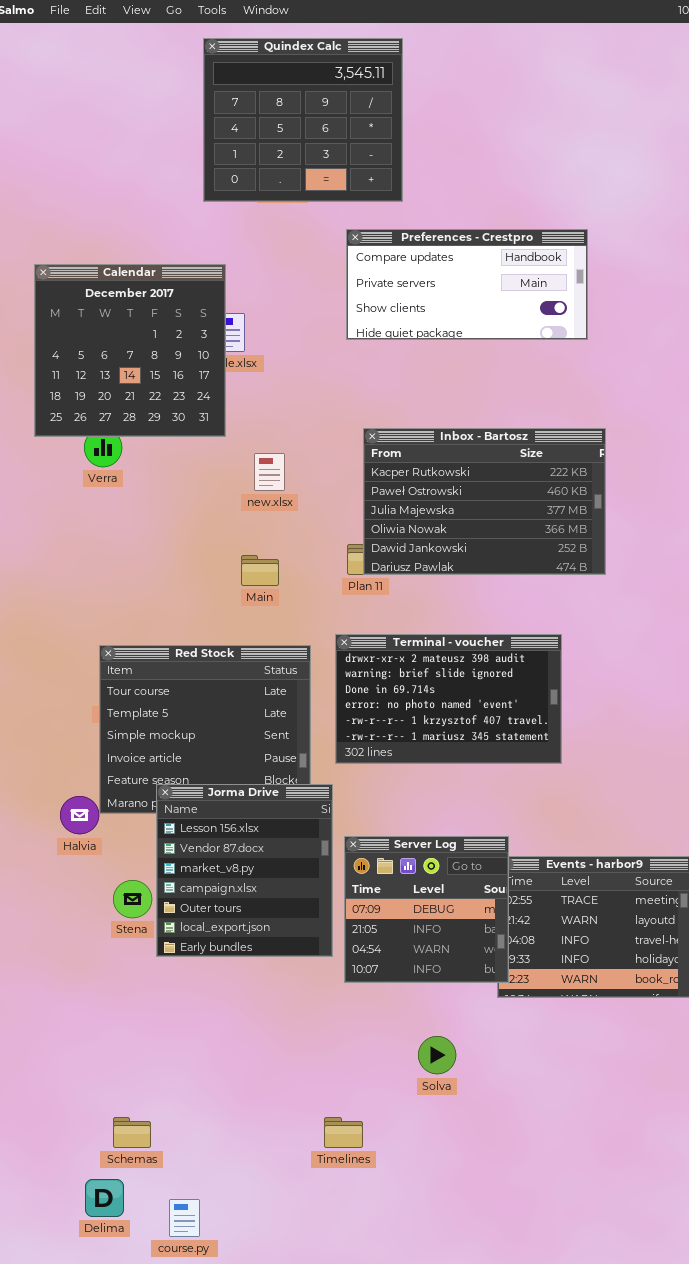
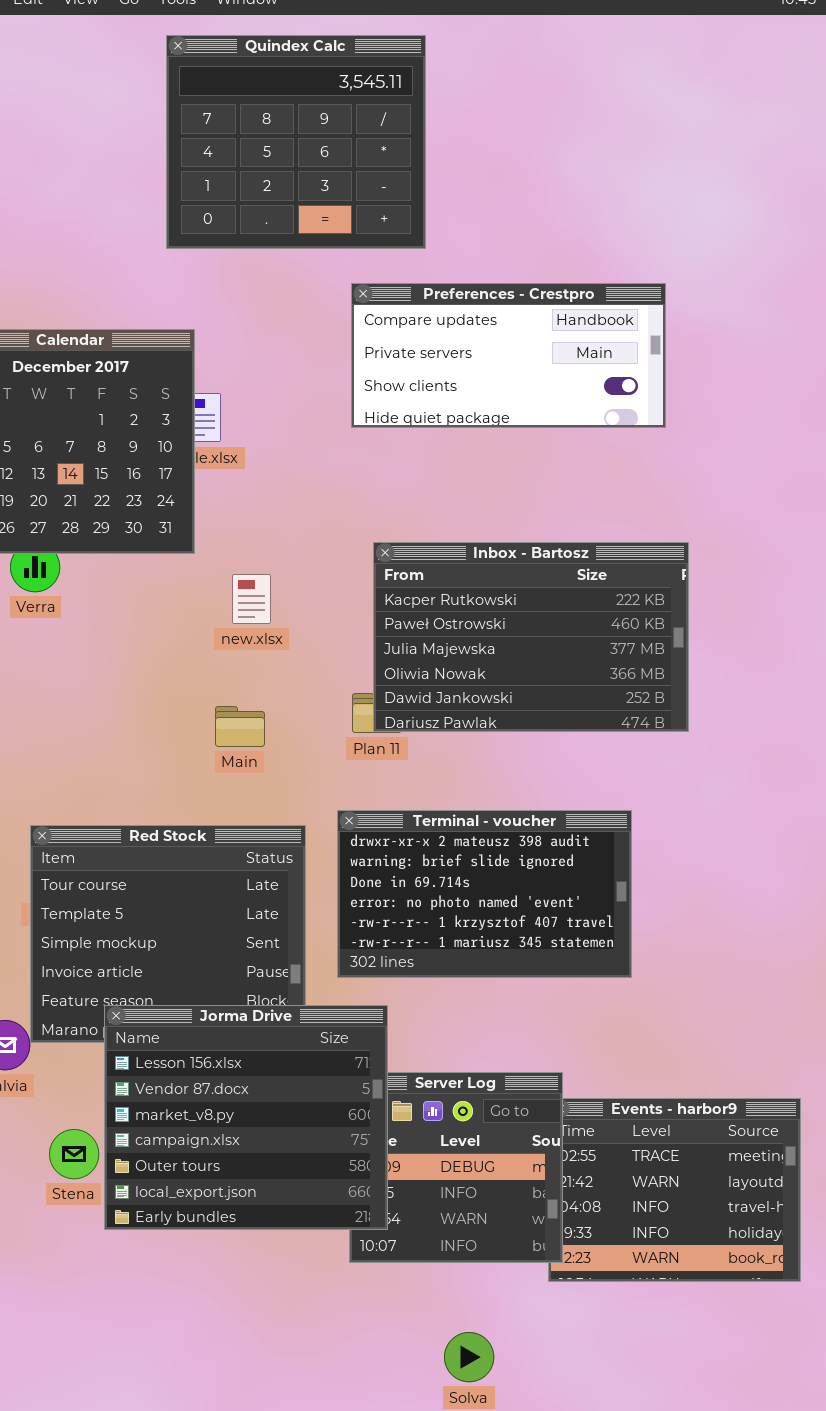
Jorma Drive: [156,784,333,957] -> [104,1005,388,1230], resized

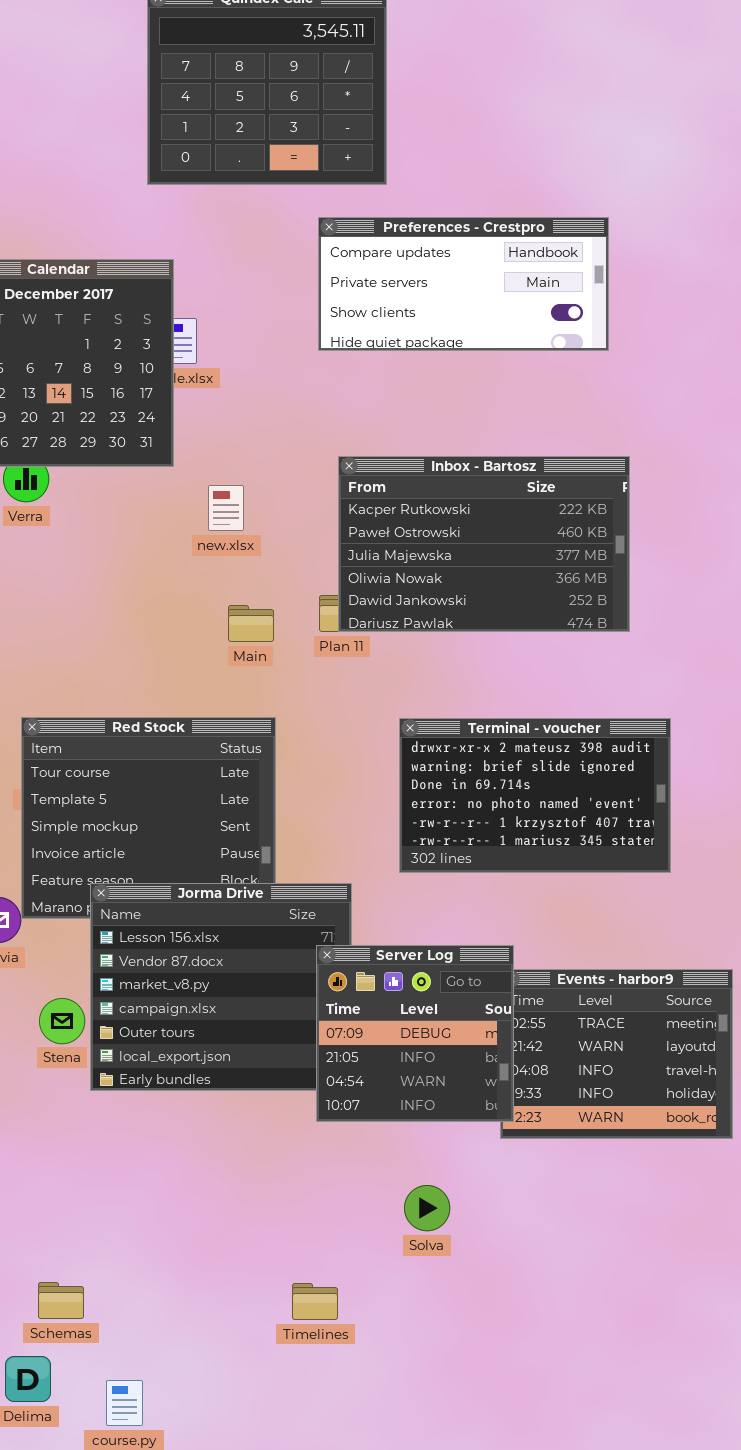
Main: [215,706,265,747] -> [228,605,274,642], moved
Terminal - voucher: [337,810,632,978] -> [399,718,671,873], moved
Server Log: [349,1072,563,1263] -> [316,945,514,1122], raised

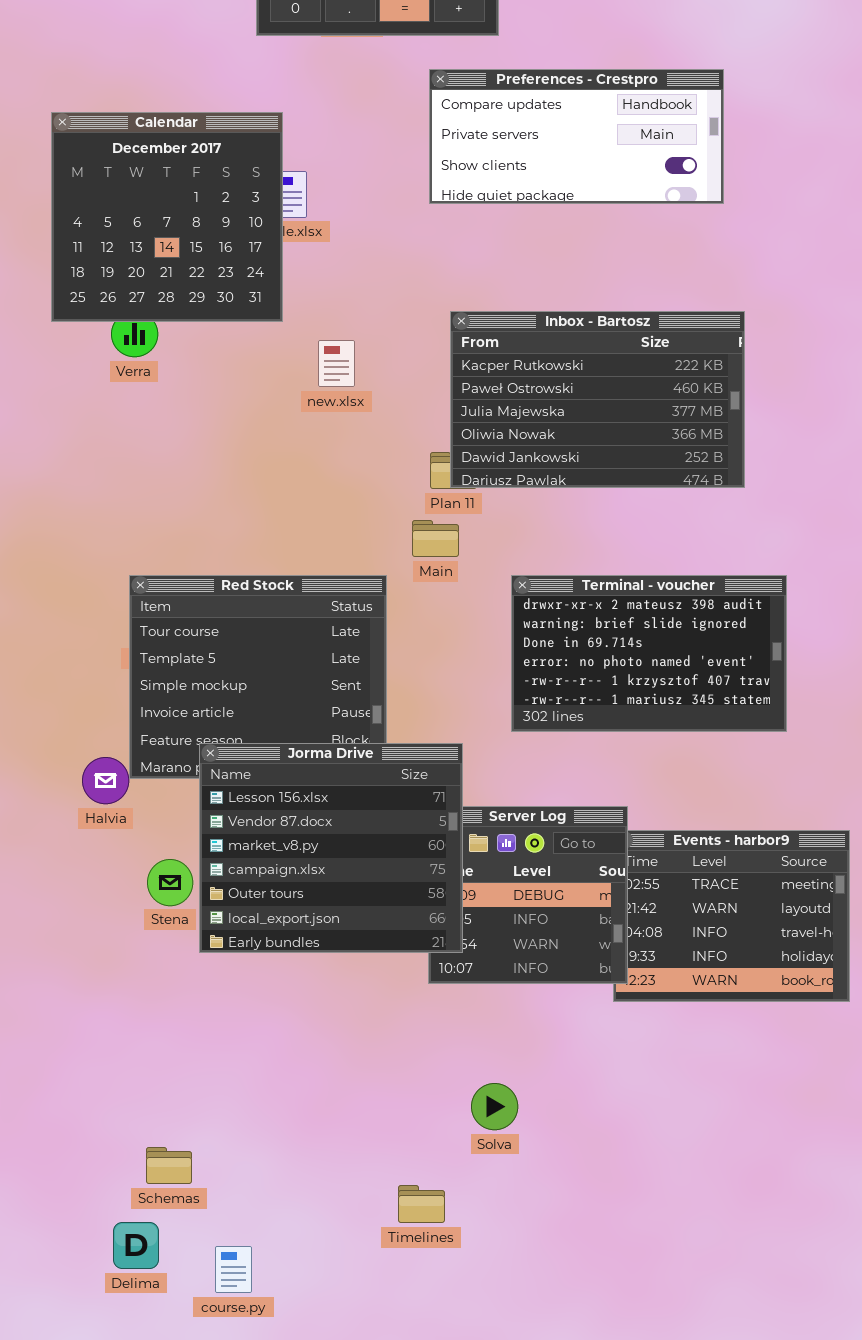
Main: [228,605,274,642] -> [412,520,459,557], moved
Jorma Drive: [90,883,352,1091] -> [199,743,463,953], raised
Solva: [404,1185,450,1231] -> [471,1083,518,1130], moved
Timelines: [292,1283,338,1320] -> [398,1185,445,1223], moved

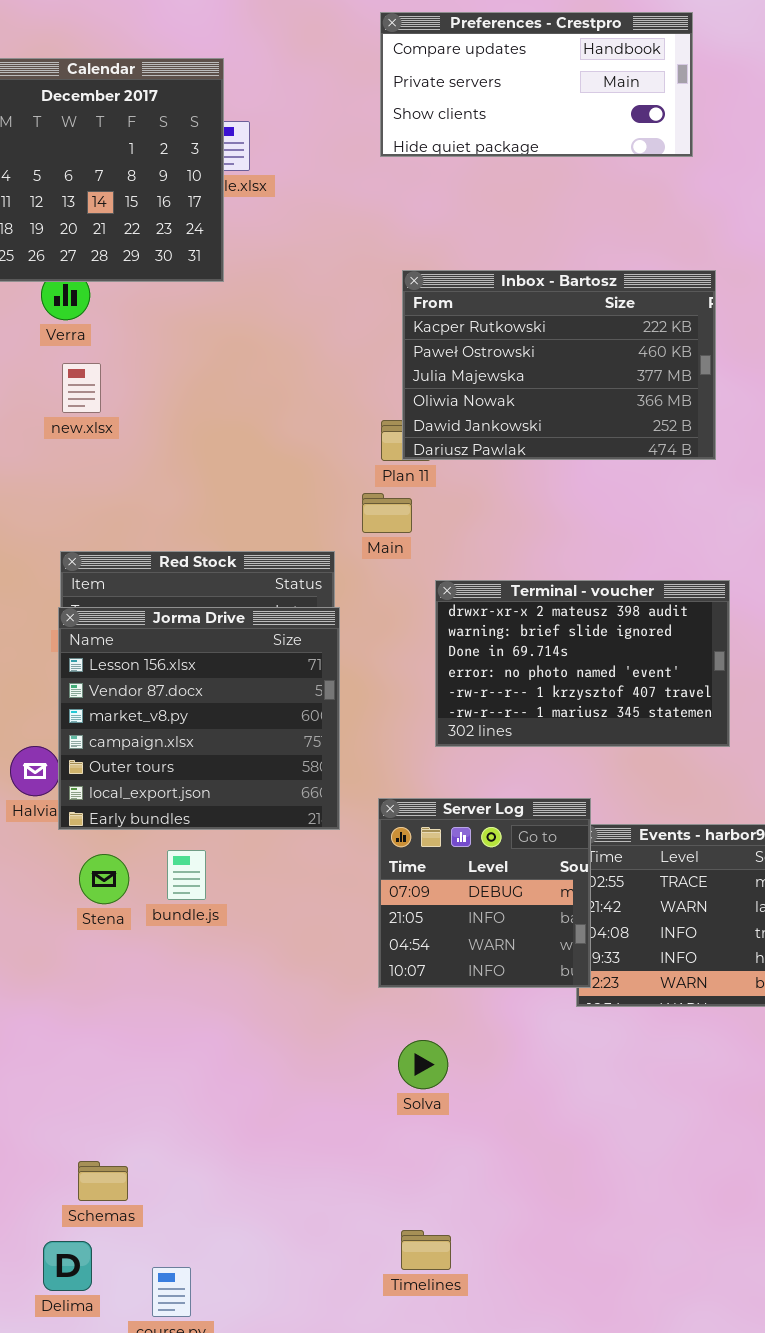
new.xlsx: [318,340,355,387] -> [62,363,101,413], moved
Terminal - voucher: [511,575,787,732] -> [435,580,730,747], moved
Jorma Drive: [199,743,463,953] -> [58,607,340,830], moved
Solva: [471,1083,518,1130] -> [398,1040,448,1089], moved
Timelines: [398,1185,445,1223] -> [401,1230,451,1270], moved

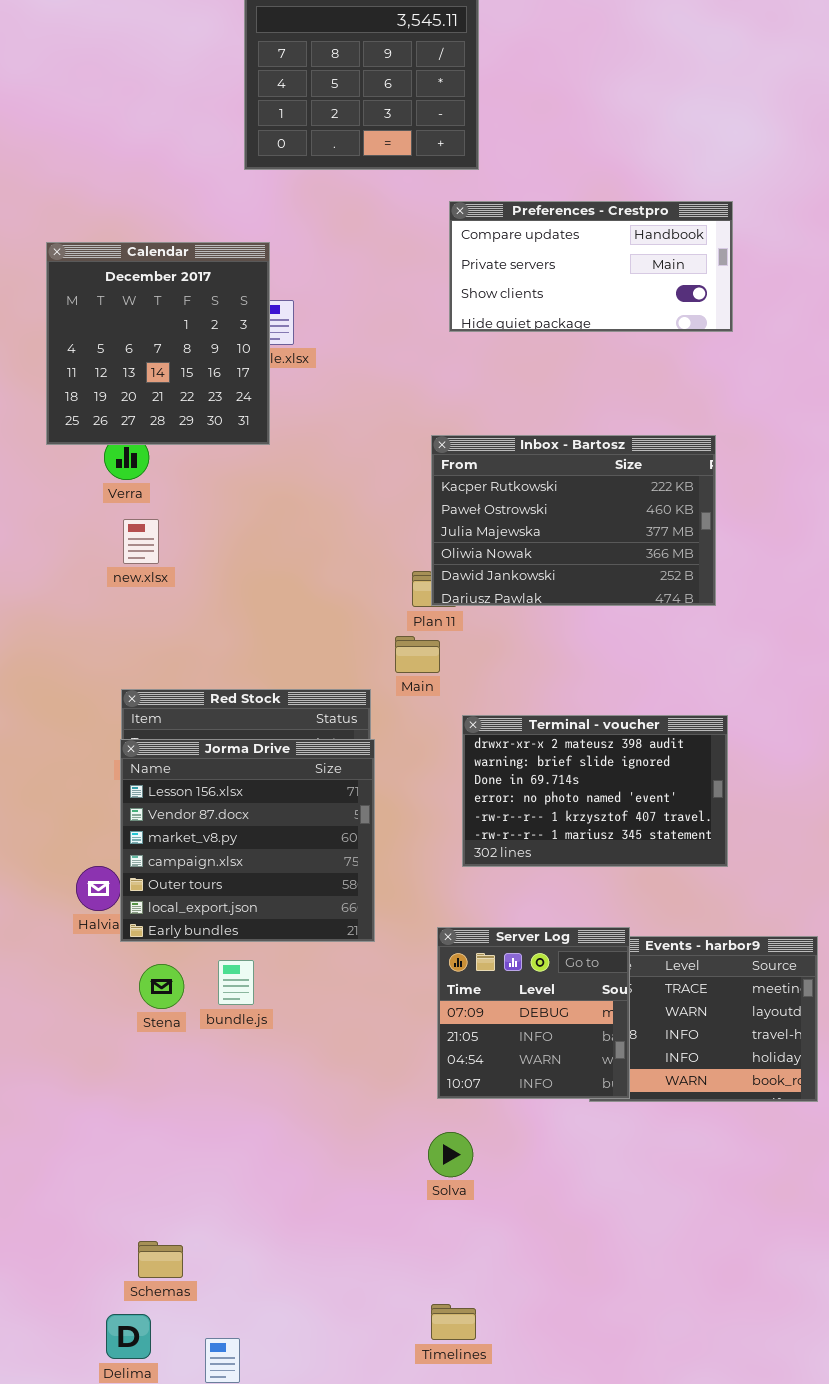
Preferences - Crestpro: [380,12,693,157] -> [449,201,733,332], moved
Server Log: [378,798,591,988] -> [437,927,630,1099], moved

